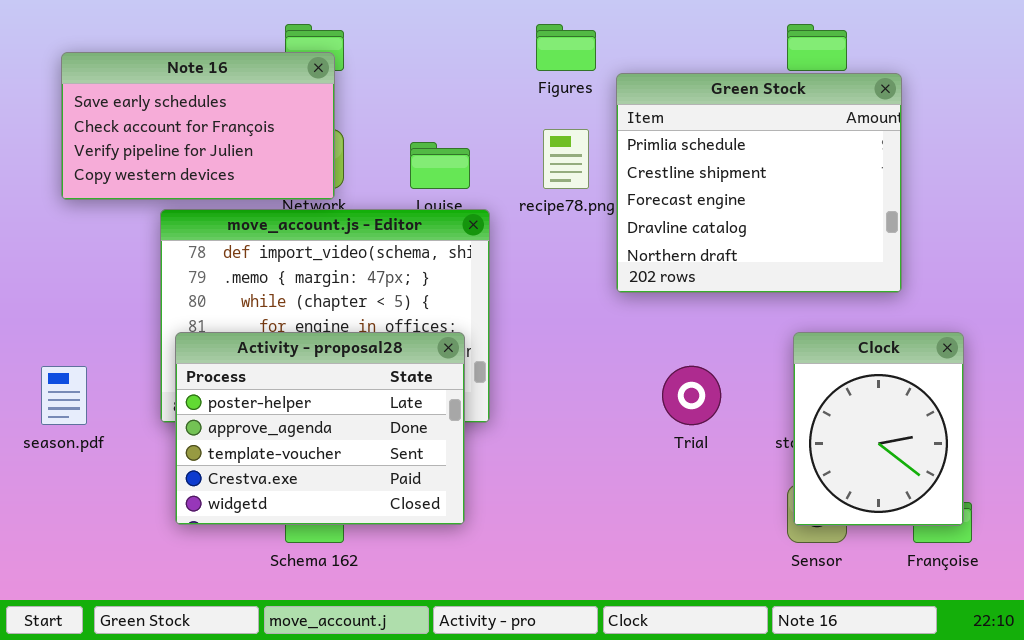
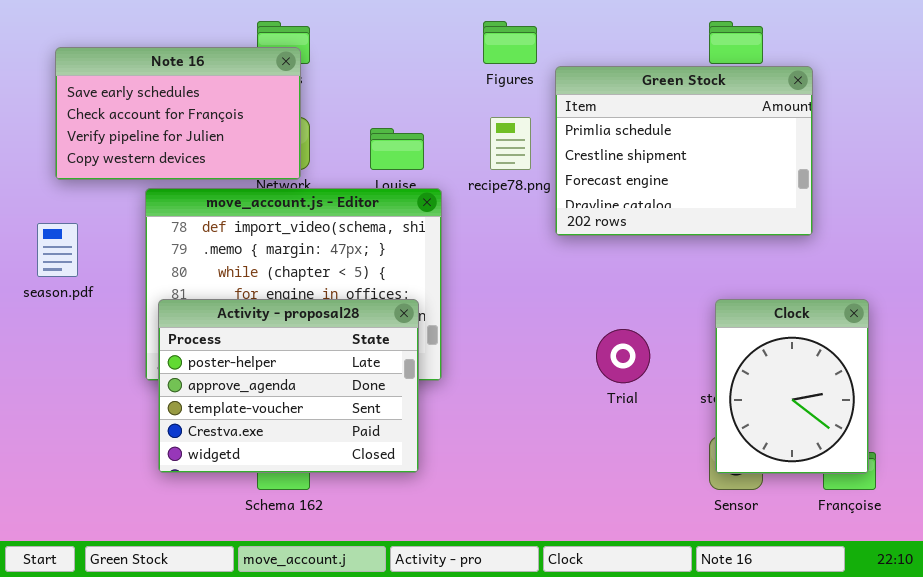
Green Stock: [616,73,902,293] -> [555,66,813,236], resized
season.pdf: [41,366,87,425] -> [37,223,78,277], moved

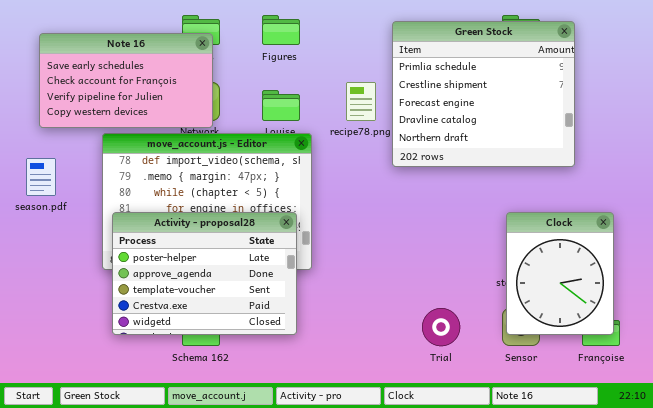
Figures: [483,21,537,64] -> [262,15,300,45], moved
Green Stock: [555,66,813,236] -> [392,21,575,167], resized
Trial: [596,329,650,383] -> [422,308,460,346], moved

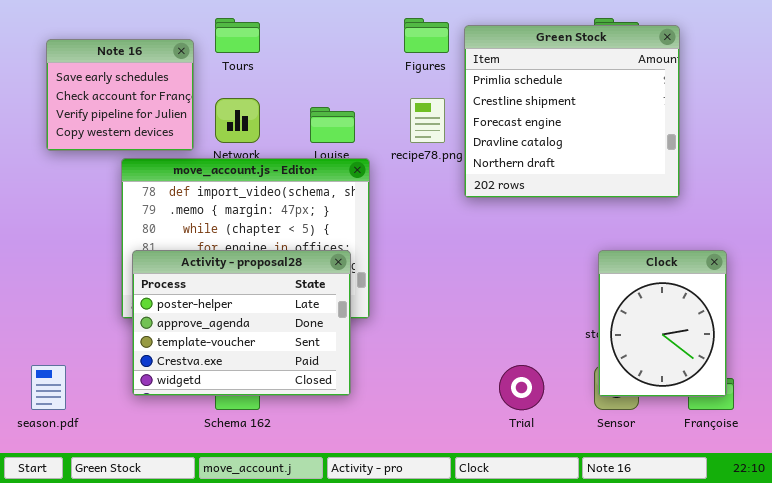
Figures: [262,15,300,45] -> [404,18,449,53], moved
Note 16: [39,33,213,128] -> [46,39,194,151], resized
season.pdf: [26,158,56,196] -> [31,365,66,410], moved

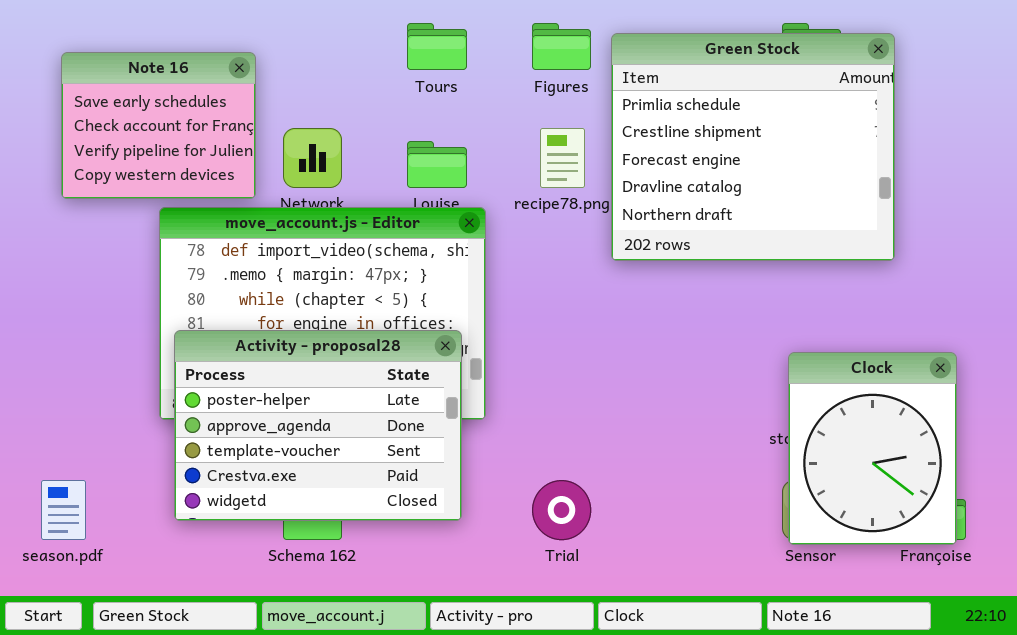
Tours: [215,18,260,53] -> [407,23,467,70], moved
Clock: [598,250,727,397] -> [788,352,957,545], moved
Trial: [499,365,544,410] -> [532,480,591,540], moved

